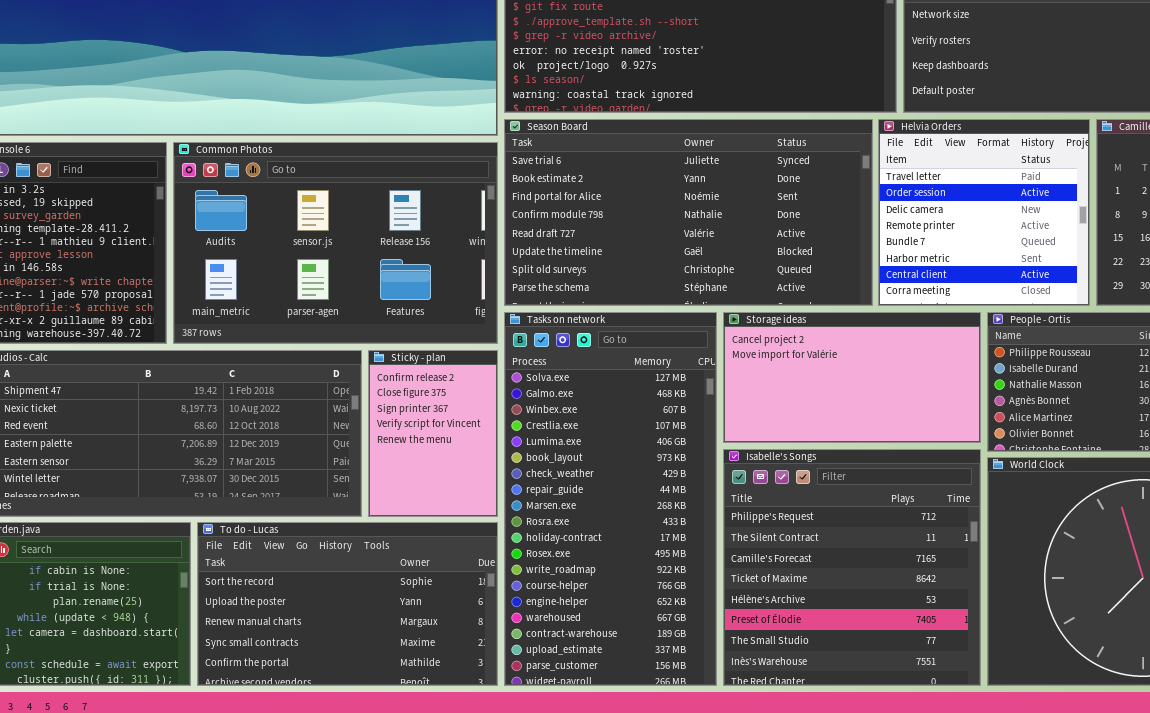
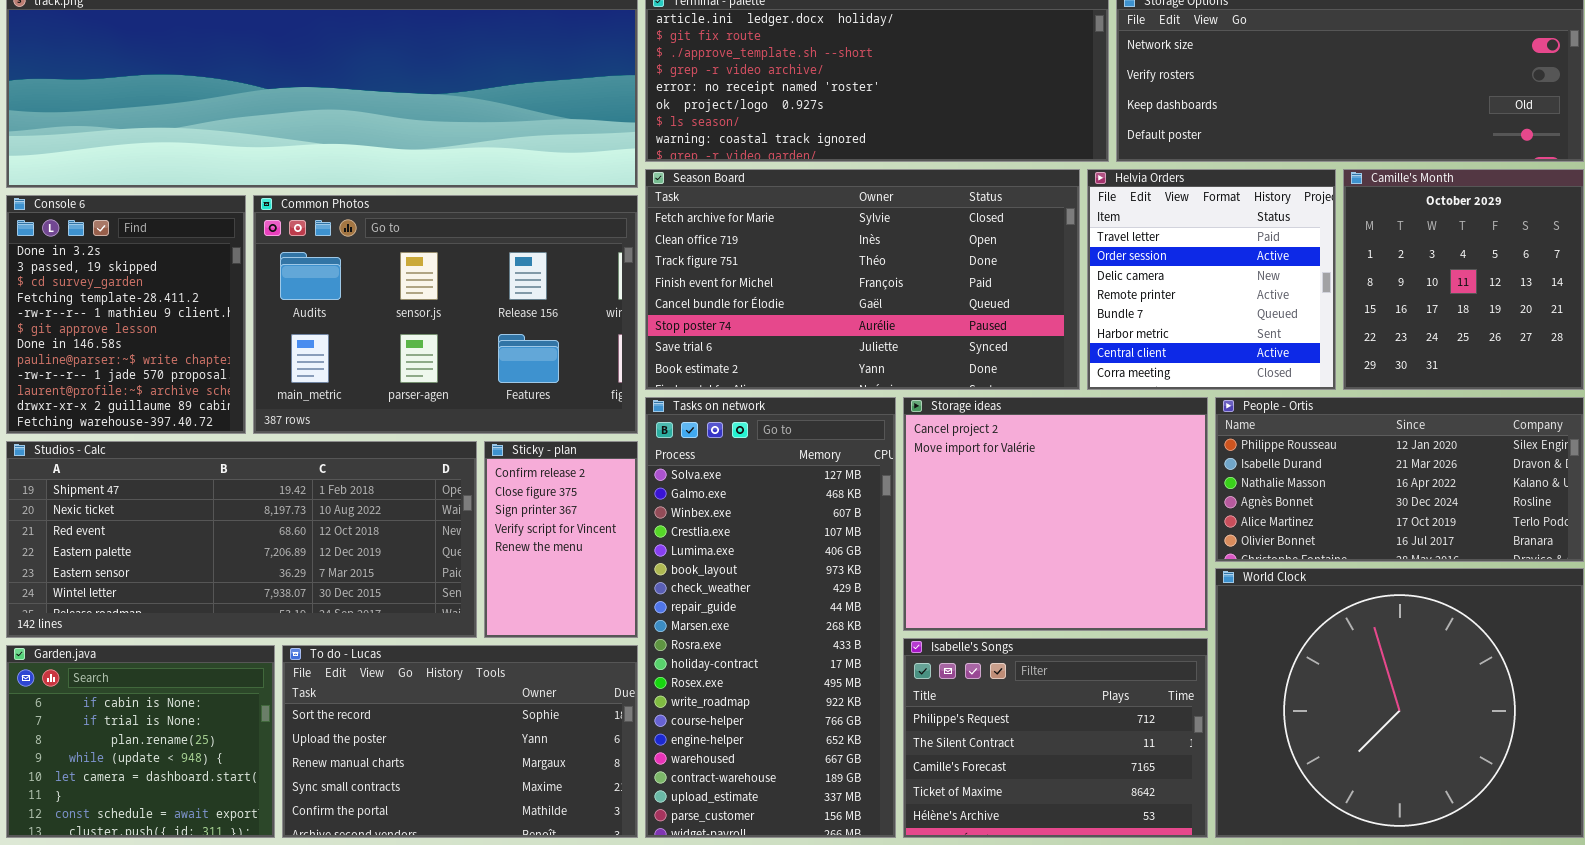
Season Board: [504,119,873,306] -> [645,169,1080,390], scrolled up 6 rows
Storage ideas: [723,312,981,443] -> [903,397,1208,631], resized
Isabelle's Songs: [723,449,981,686] -> [903,638,1208,838], resized

